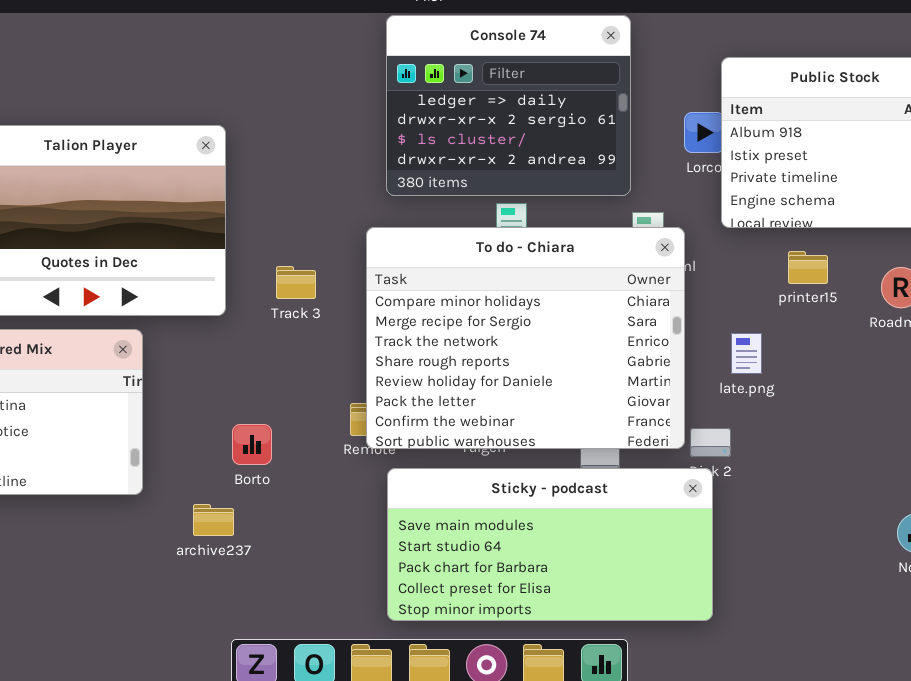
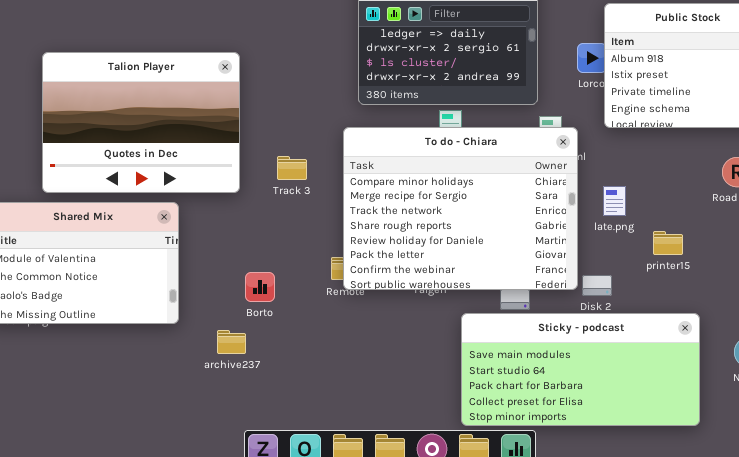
printer15: [788,251,828,284] -> [653,231,683,255], moved
late.png: [731,333,762,374] -> [603,186,626,216], moved
Sticky - podcast: [387,468,713,621] -> [461,313,700,426], moved

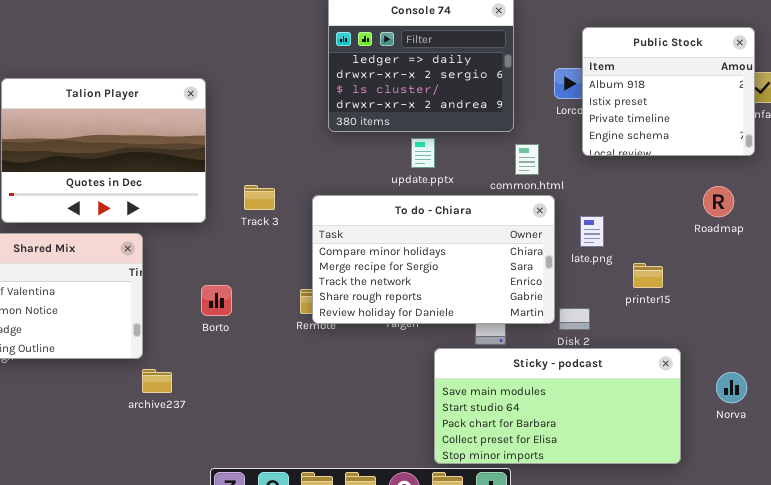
To do - Chiara: [343,127,578,290] -> [312,195,555,324], resized
Borto: [245,272,275,302] -> [201,285,232,316], moved
archive237: [217,330,246,354] -> [142,369,172,393], moved

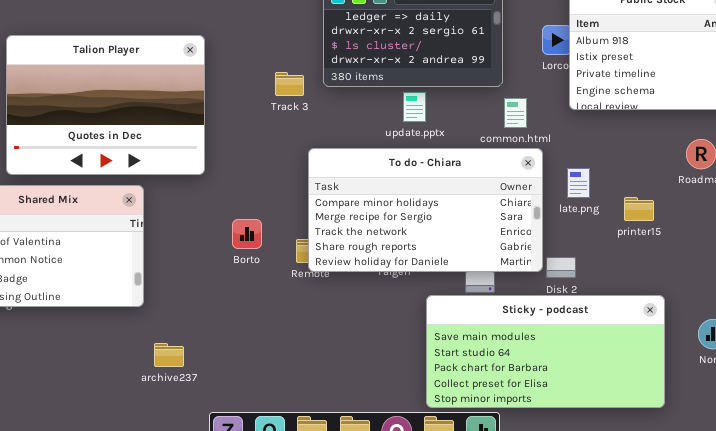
Track 3: [244,185,275,210] -> [275,72,304,96], moved
printer15: [633,263,663,288] -> [624,197,654,221], moved
Borto: [201,285,232,316] -> [232,219,262,249], moved
archive237: [142,369,172,393] -> [154,343,184,367], moved

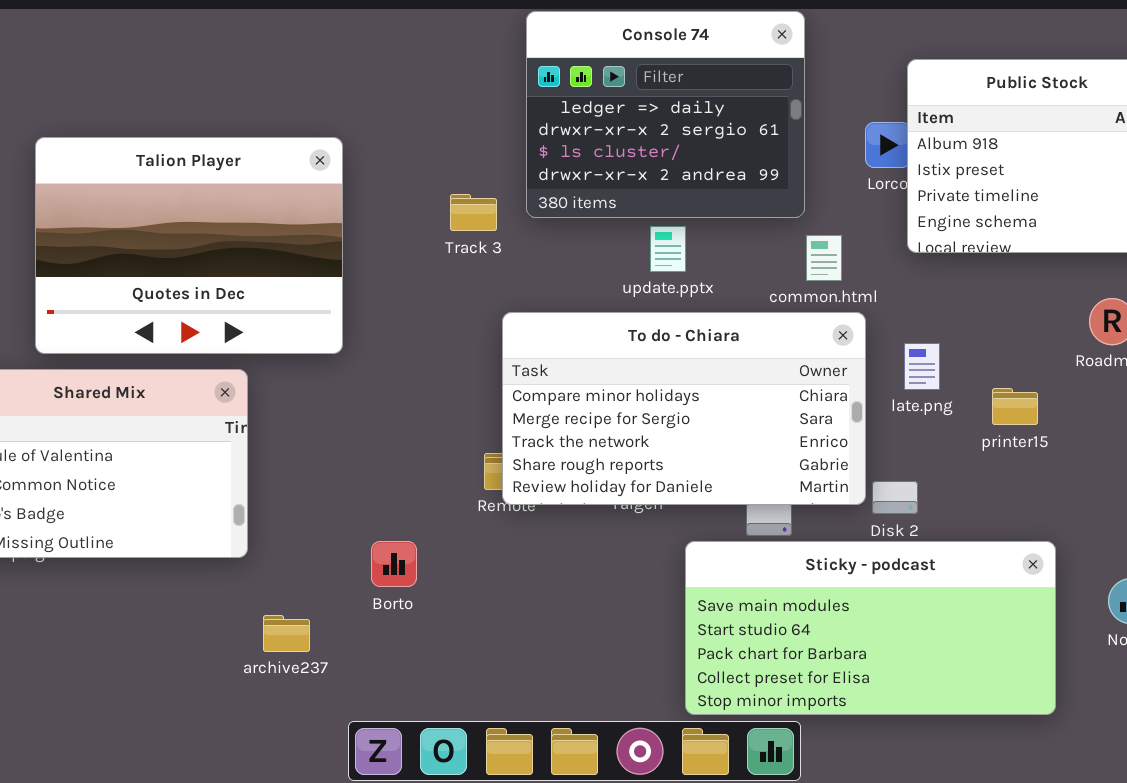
Borto: [232,219,262,249] -> [371,541,417,587], moved

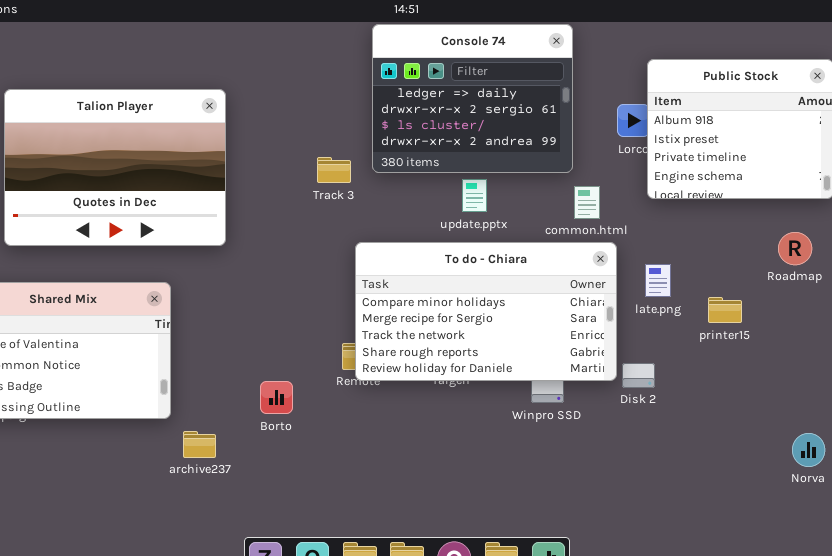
Talion Player: [35,137,343,354] -> [4,89,226,246], moved
Borto: [371,541,417,587] -> [260,381,293,414], moved
Sticky - podcast: [685,541,1056,715] -> none, closed
archive237: [263,615,310,652] -> [183,431,216,458], moved

